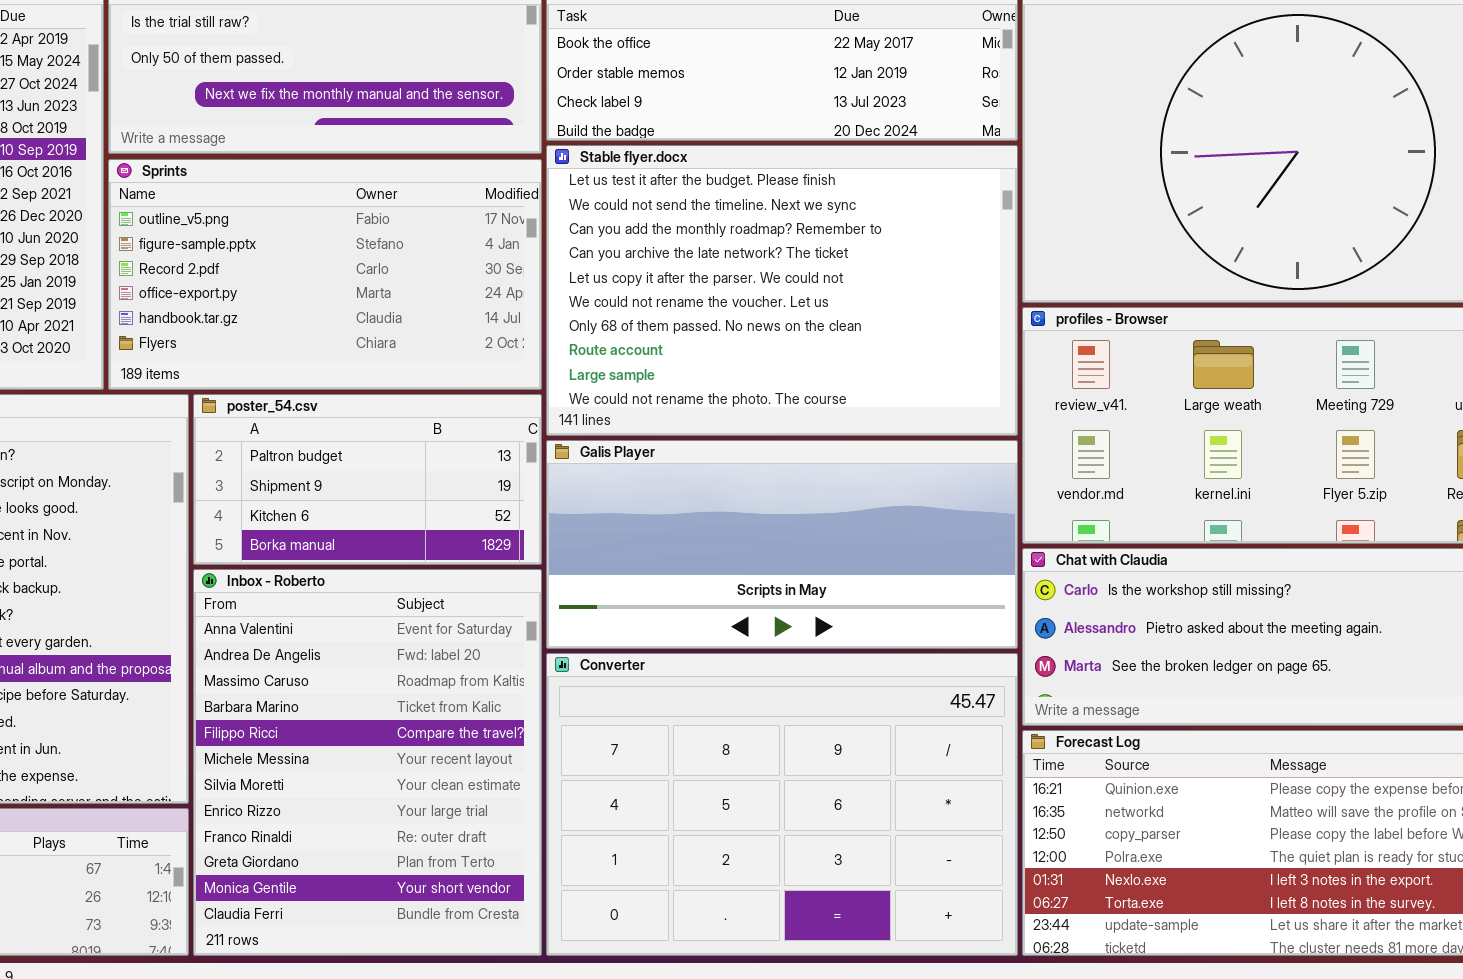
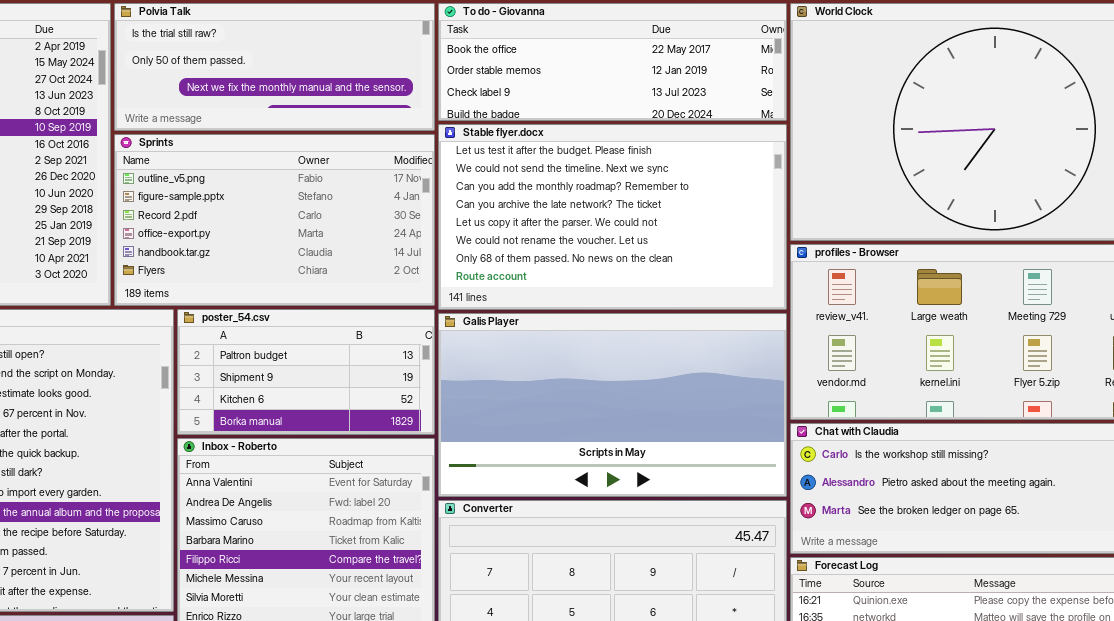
Stable flyer.docx: [546,145,1018,436] -> [438,124,787,310], resized
Galis Player: [546,440,1018,649] -> [438,313,787,497], resized

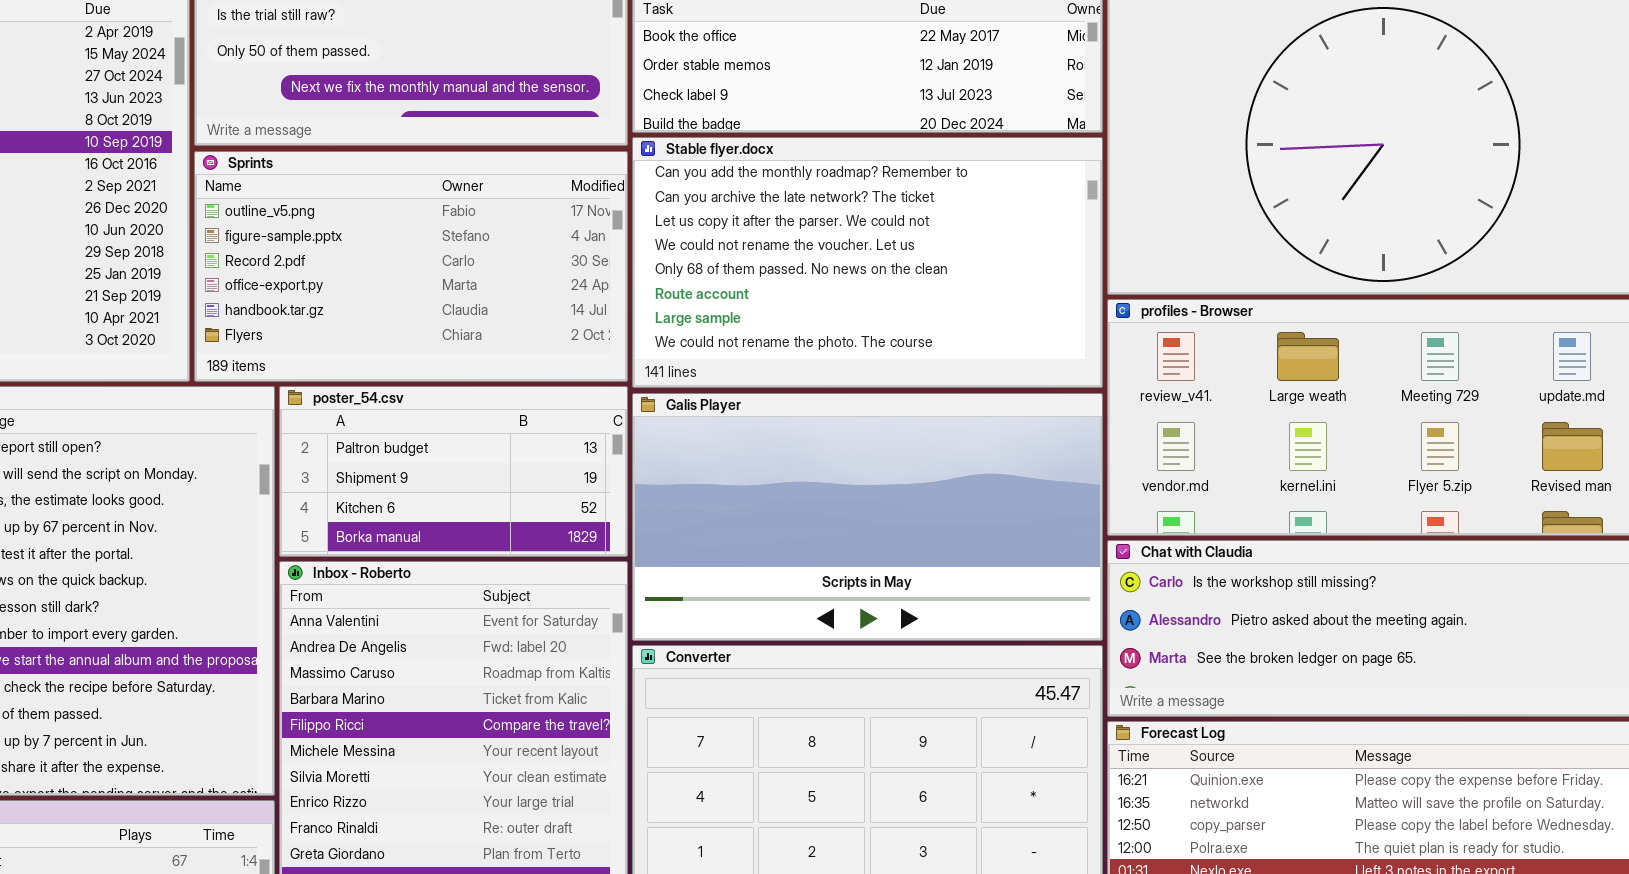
Stable flyer.docx: [438,124,787,310] -> [632,137,1103,388], scrolled down 2 rows

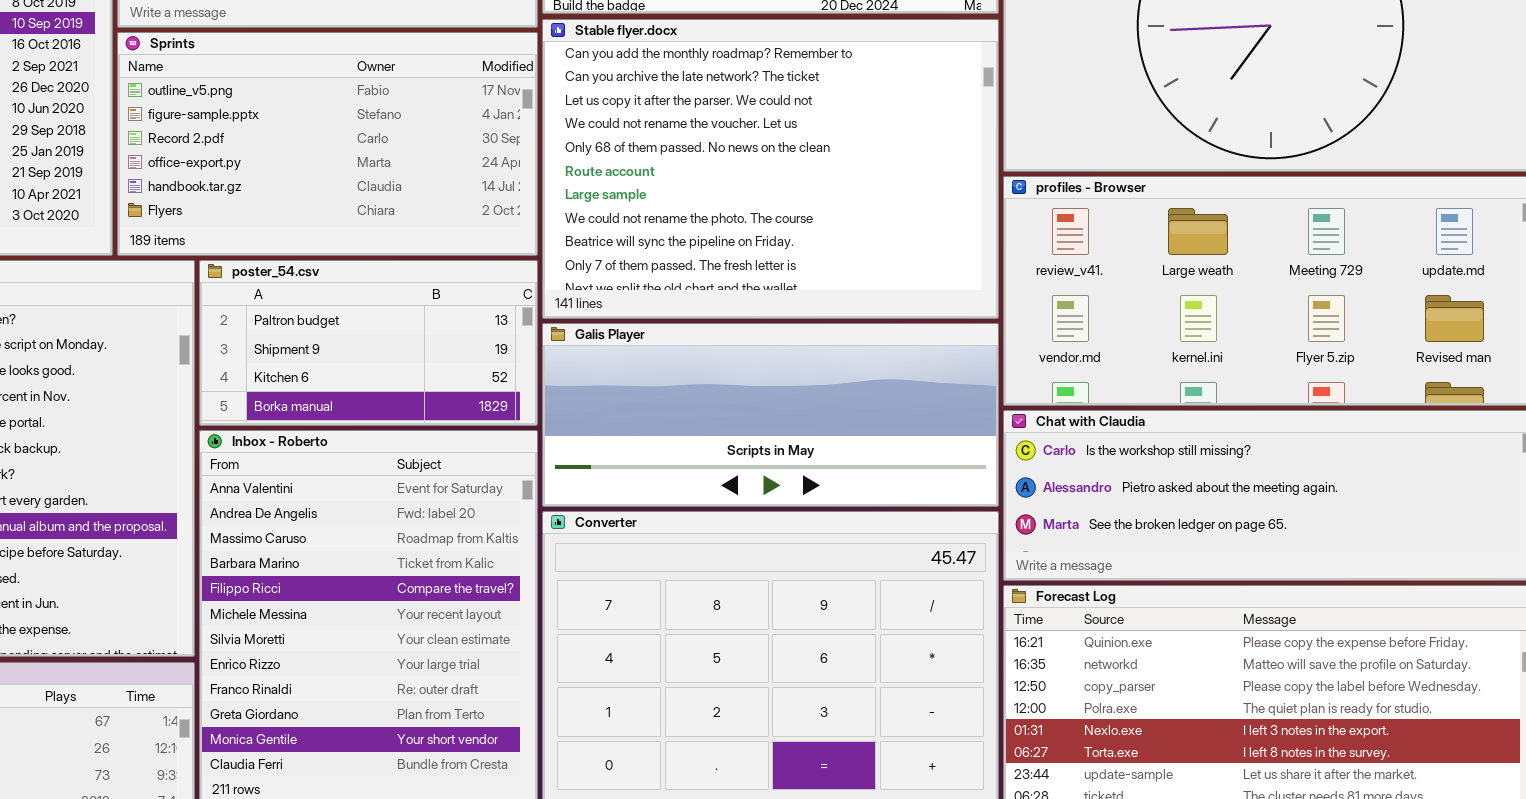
Stable flyer.docx: [632,137,1103,388] -> [542,19,999,319], resized
Galis Player: [632,393,1103,641] -> [542,323,999,507], resized

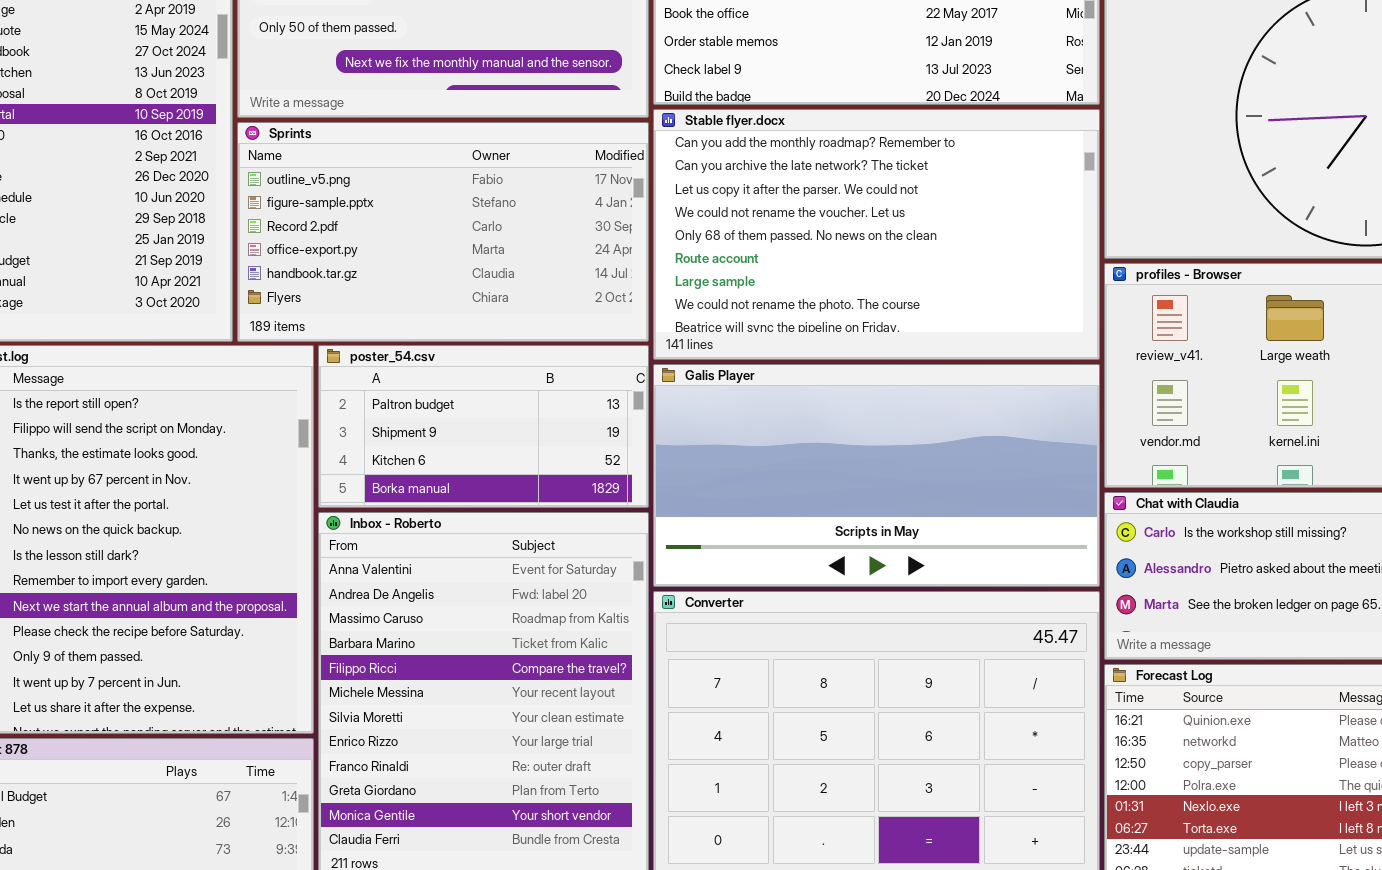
Stable flyer.docx: [542,19,999,319] -> [653,109,1100,360], resized
Galis Player: [542,323,999,507] -> [653,364,1100,587], resized

